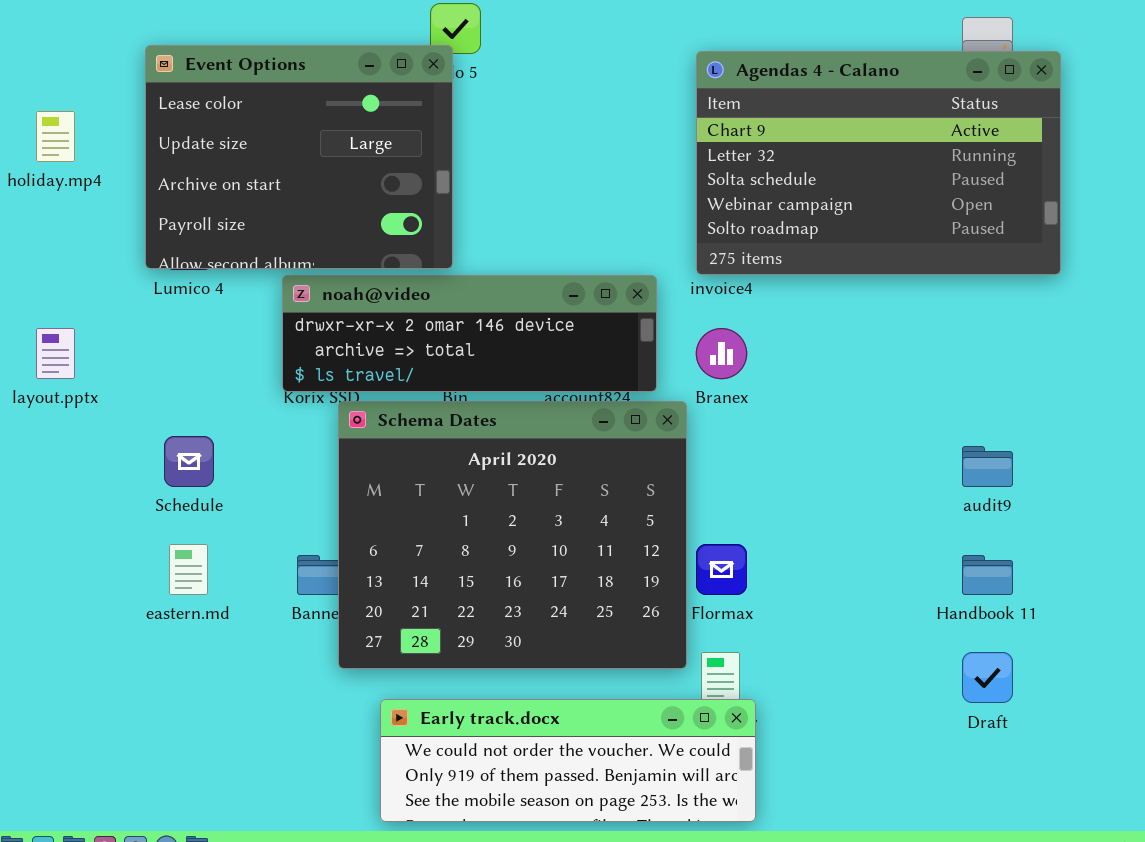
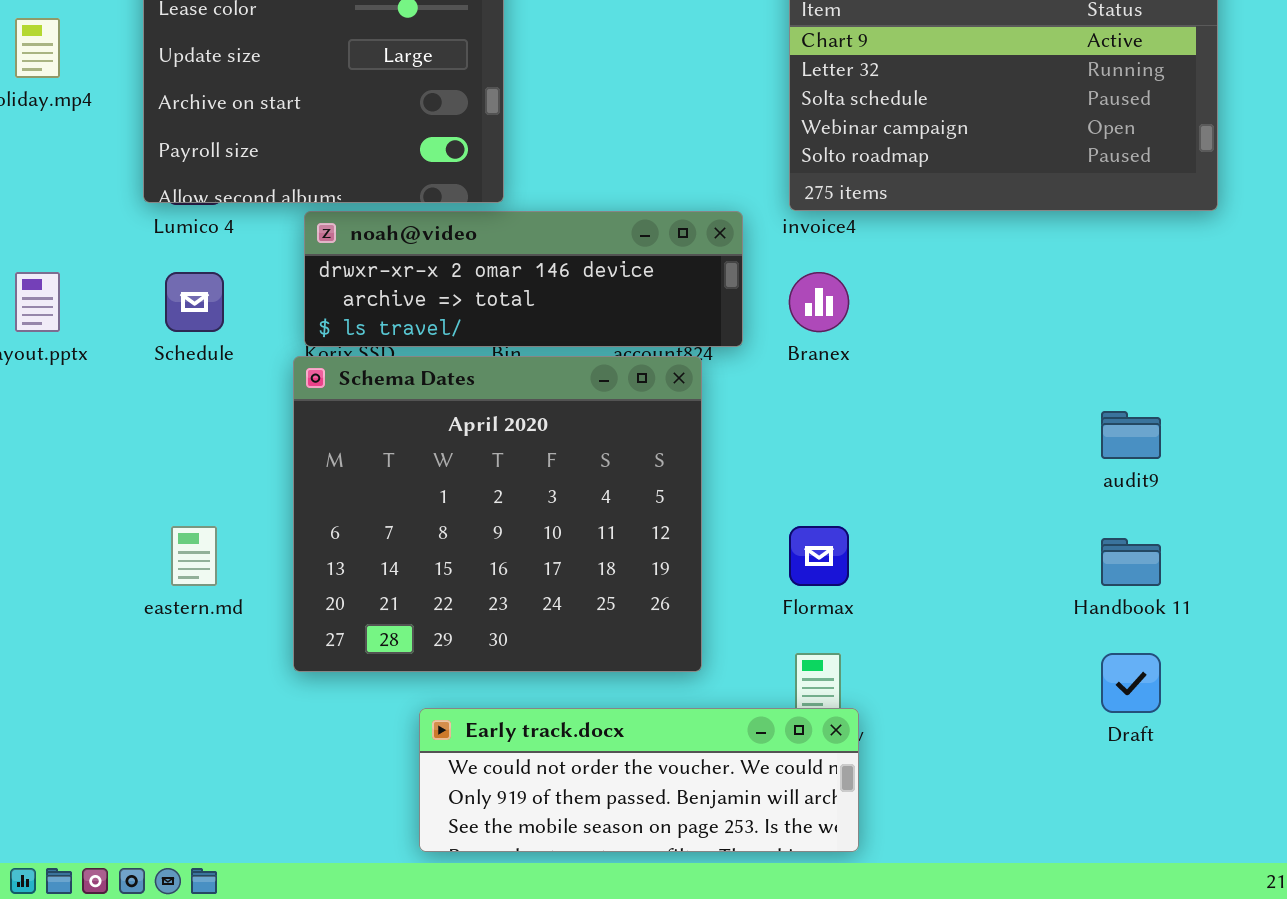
Schema Dates: [338,401,687,669] -> [293,356,702,672], moved
Schedule: [164,436,214,487] -> [165,272,224,332], moved

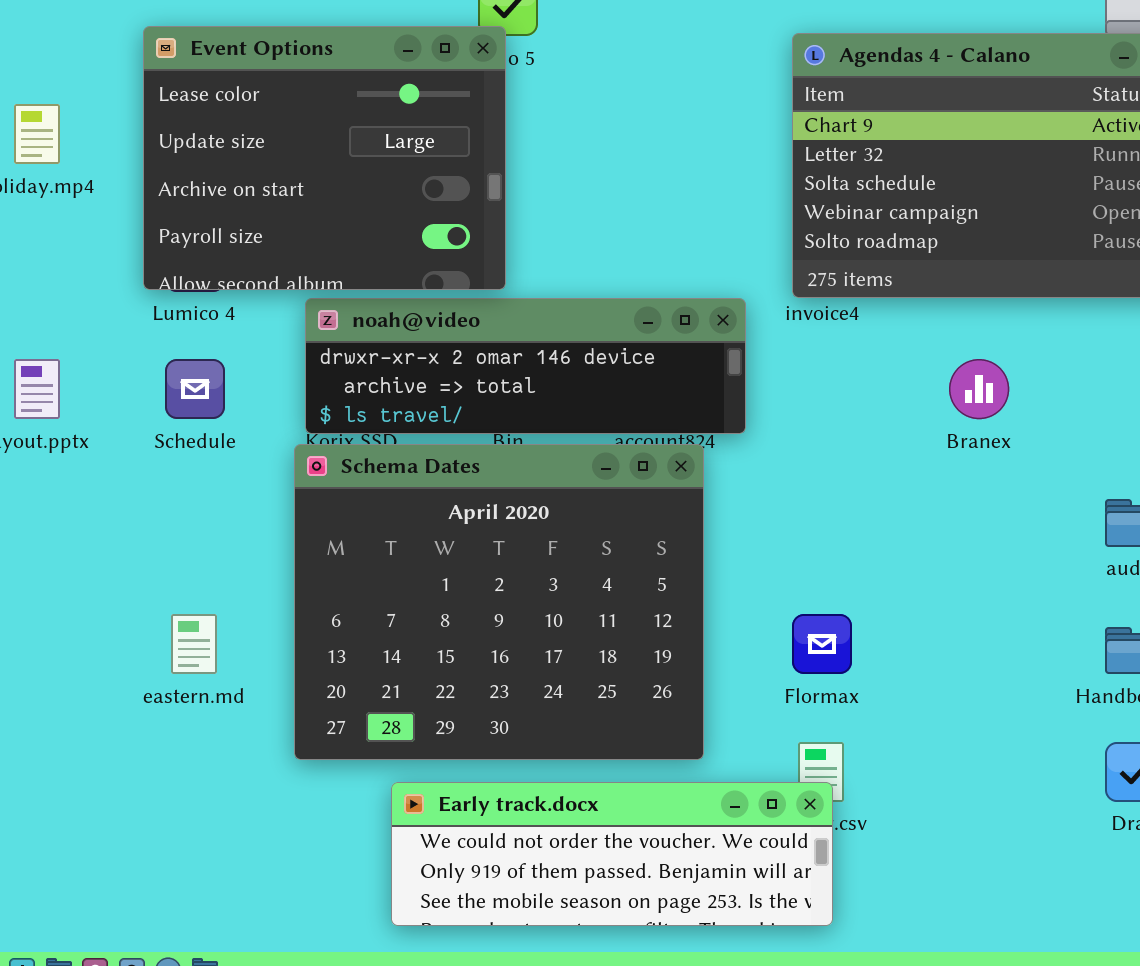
Branex: [789,272,849,332] -> [949,359,1009,419], moved
Early track.docx: [419,708,859,852] -> [391,782,833,926], moved

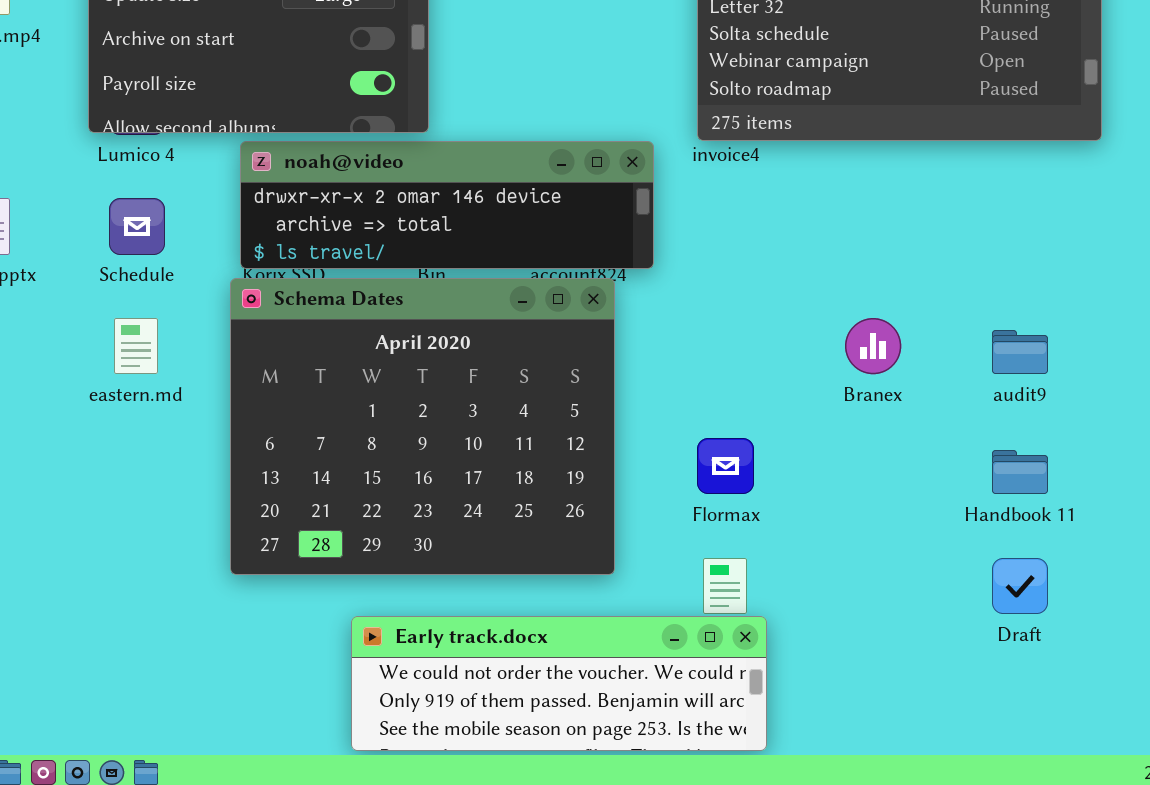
Branex: [949,359,1009,419] -> [845,318,901,374], moved
eastern.md: [171,614,217,674] -> [114,318,158,374], moved
Early track.docx: [391,782,833,926] -> [351,616,767,751], moved

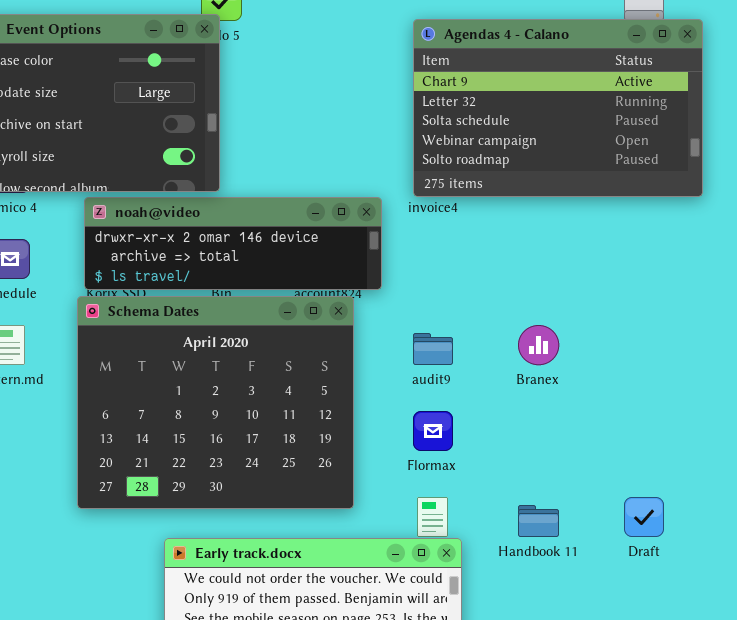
audit9: [992,330,1048,374] -> [413,333,453,365], moved
Handbook 11: [992,450,1048,494] -> [518,505,559,537], moved

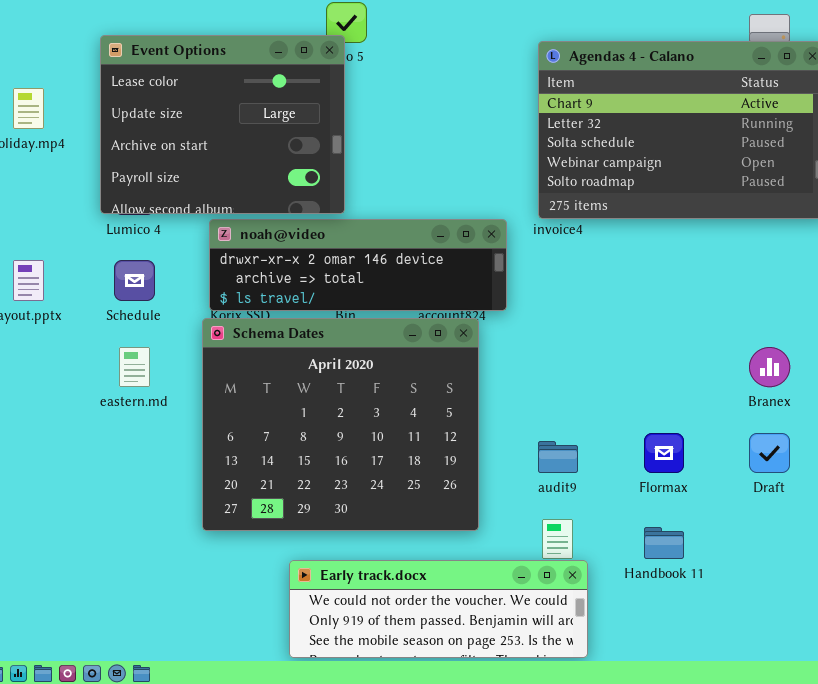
Branex: [518,325,559,365] -> [749,347,790,387], moved
audit9: [413,333,453,365] -> [538,441,578,473], moved
Flormax: [413,411,453,451] -> [644,433,684,473], moved
Draft: [624,497,664,537] -> [749,433,790,473], moved

